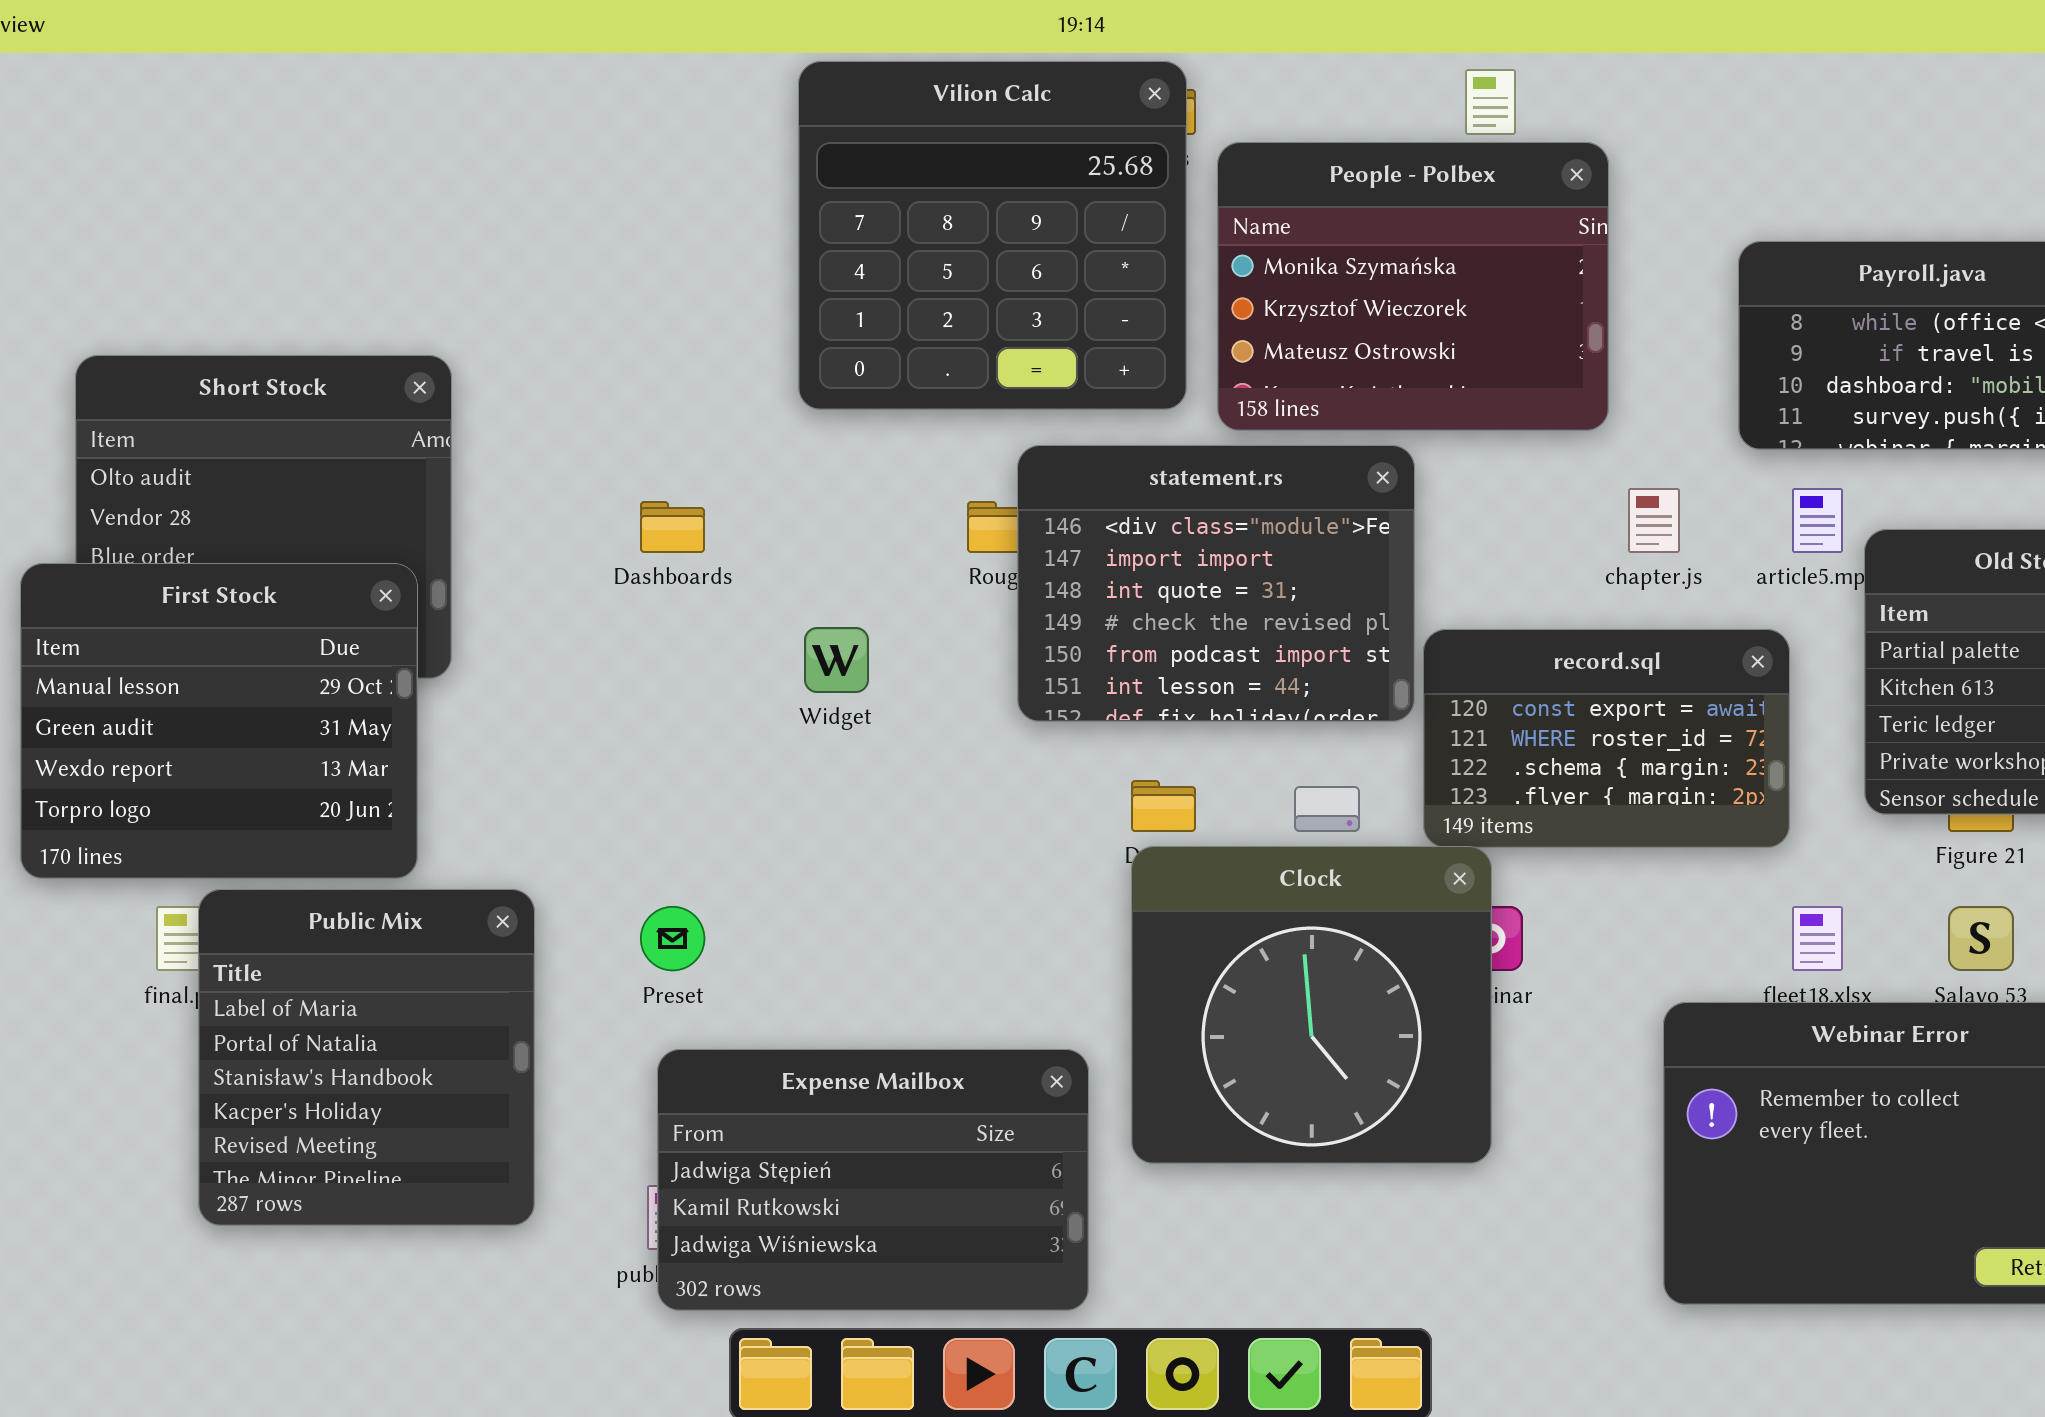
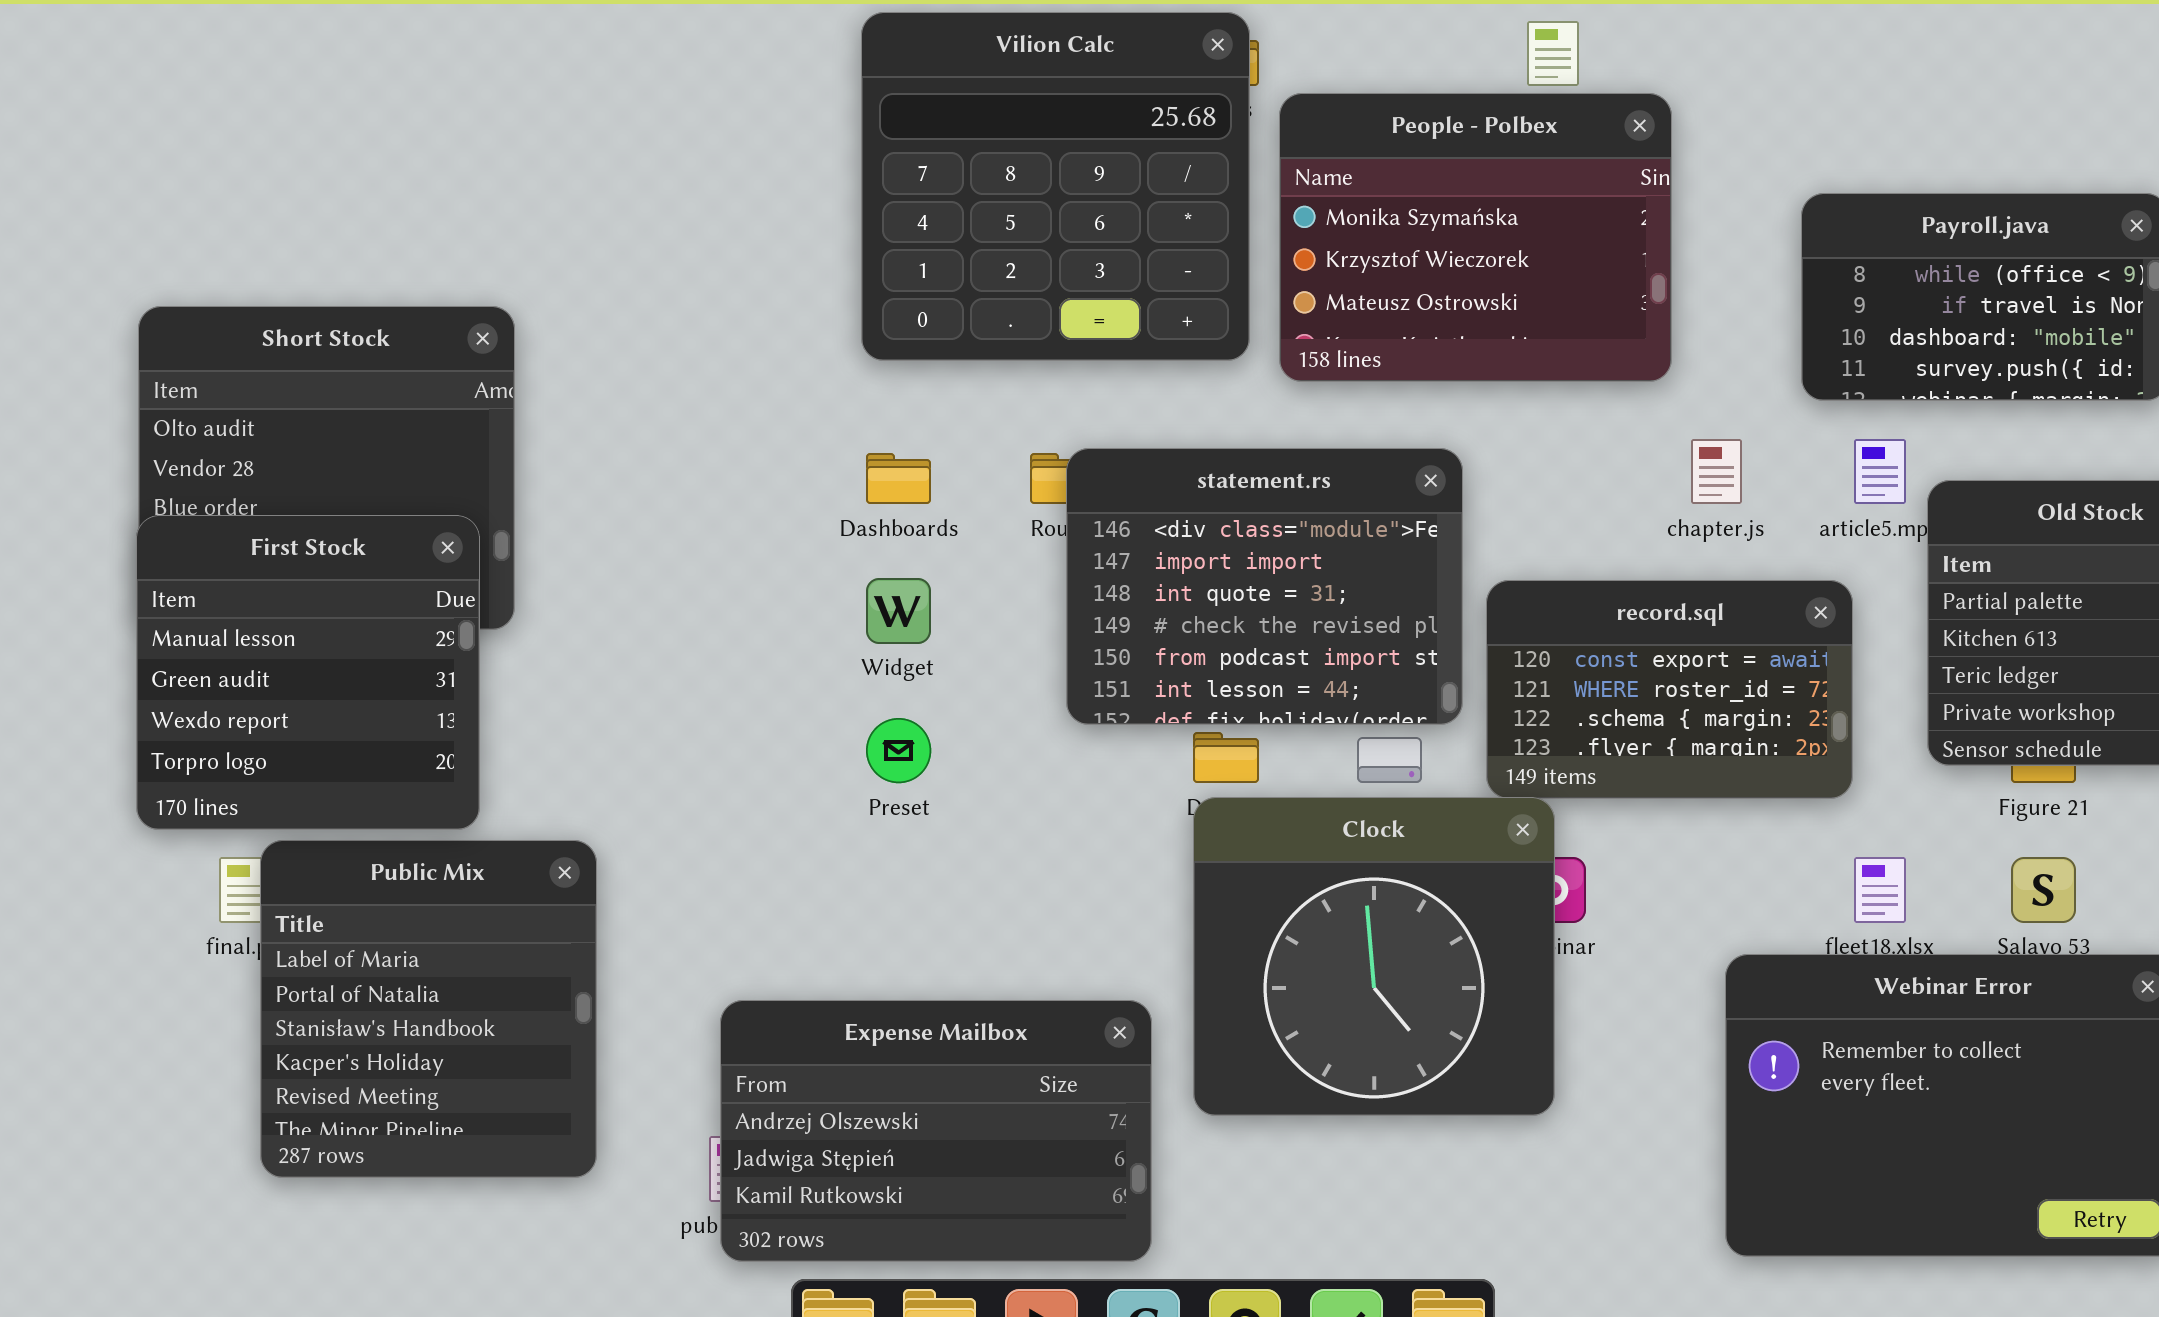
statement.rs: [1017,445,1415,722] -> [1066,448,1463,725], moved
Dashboards: [640,501,705,553] -> [866,453,931,504], moved
First Stock: [20,563,418,879] -> [136,515,480,830], resized
Preset: [640,906,705,971] -> [866,718,931,783], moved
Expense Mailbox: [657,1049,1089,1311] -> [720,1000,1152,1262], scrolled up 1 row

